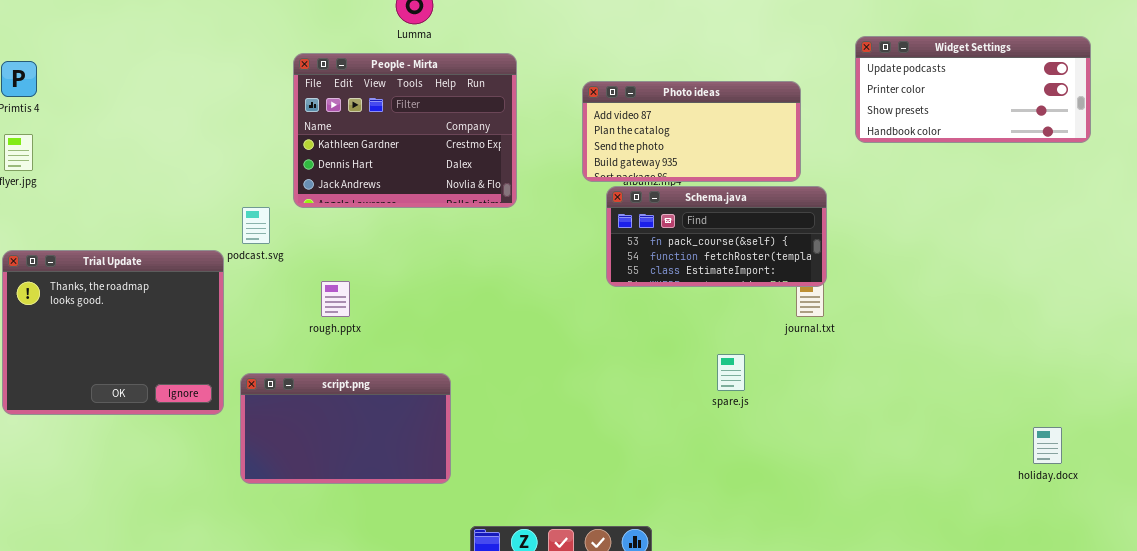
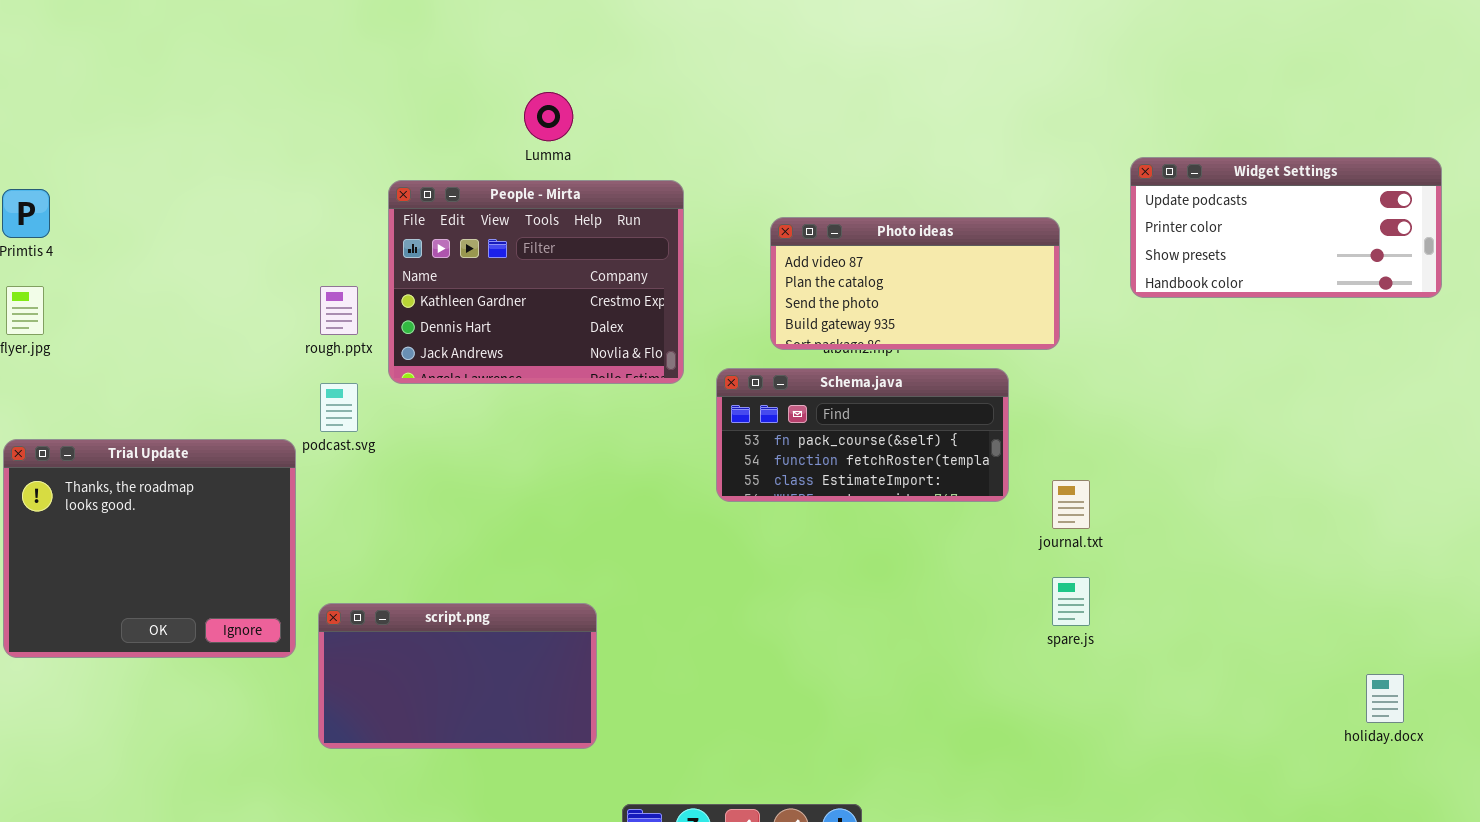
Schema.java: [606,186,827,287] -> [716,368,1009,502], moved
rough.pptx: [321,281,350,317] -> [320,286,358,335], moved
spare.js: [717,354,745,391] -> [1052,577,1090,626], moved

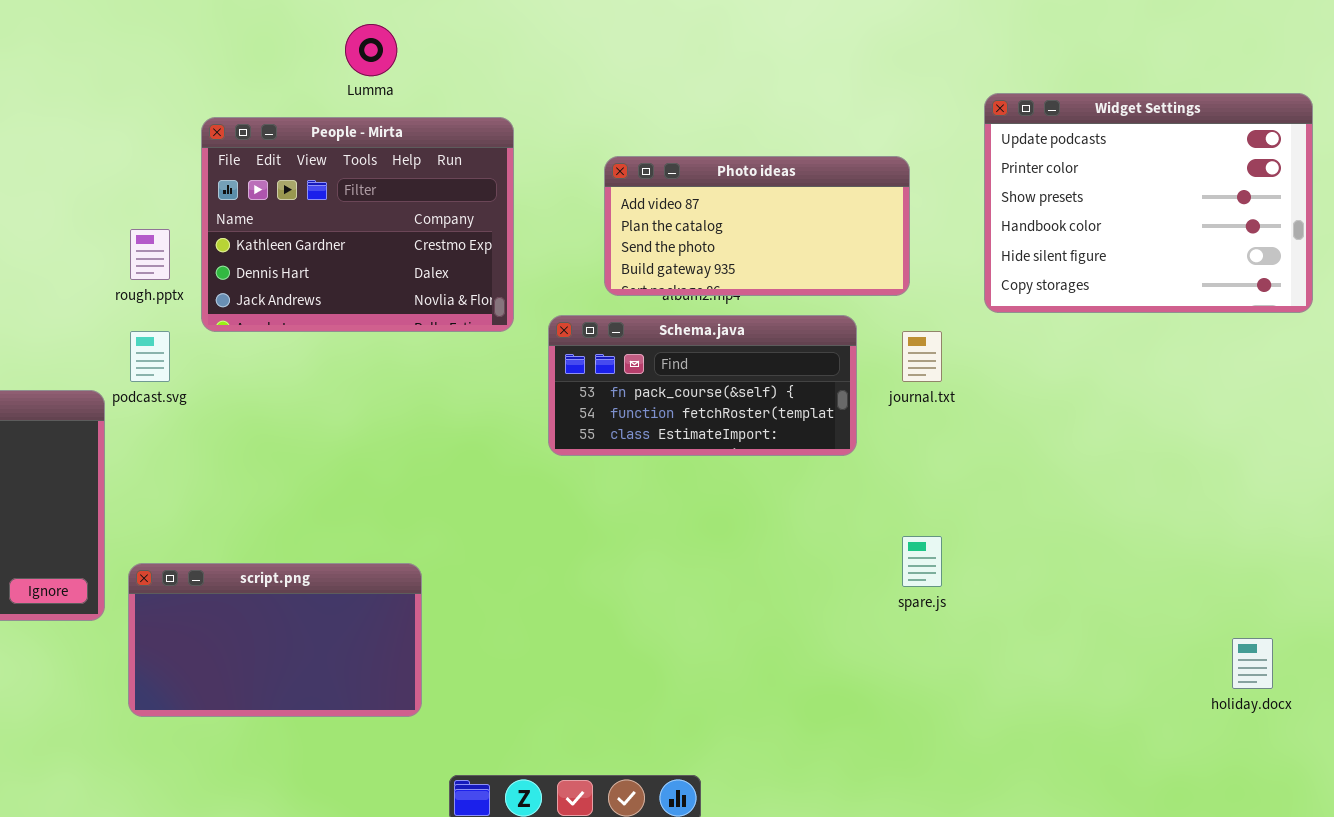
Widget Settings: [1130,157,1442,298] -> [984,93,1313,313], resized
journal.txt: [1052,480,1090,529] -> [902,331,942,382], moved

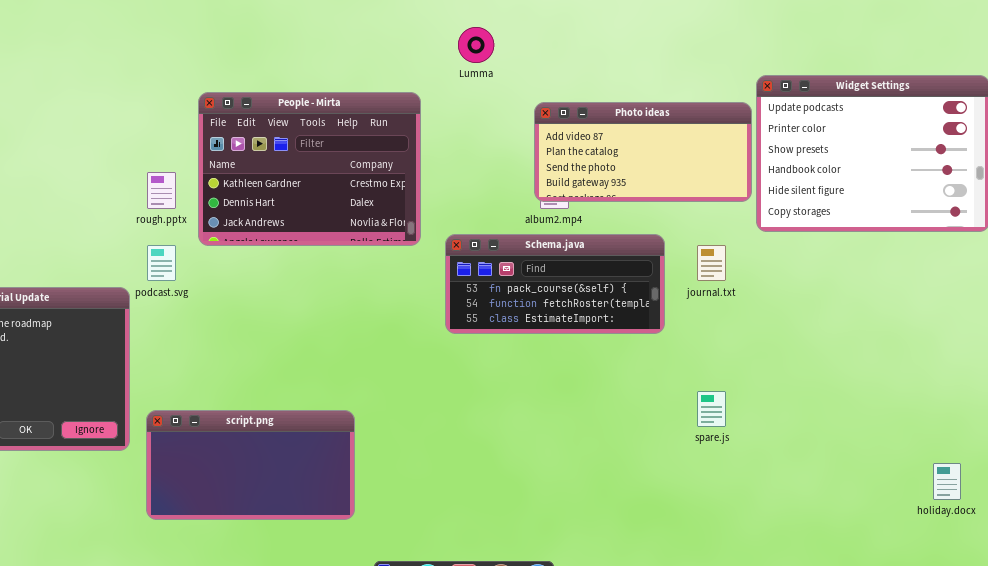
Lumma: [345,24,397,76] -> [458,27,494,63], moved
Photo ideas: [604,156,910,296] -> [534,102,752,202], moved

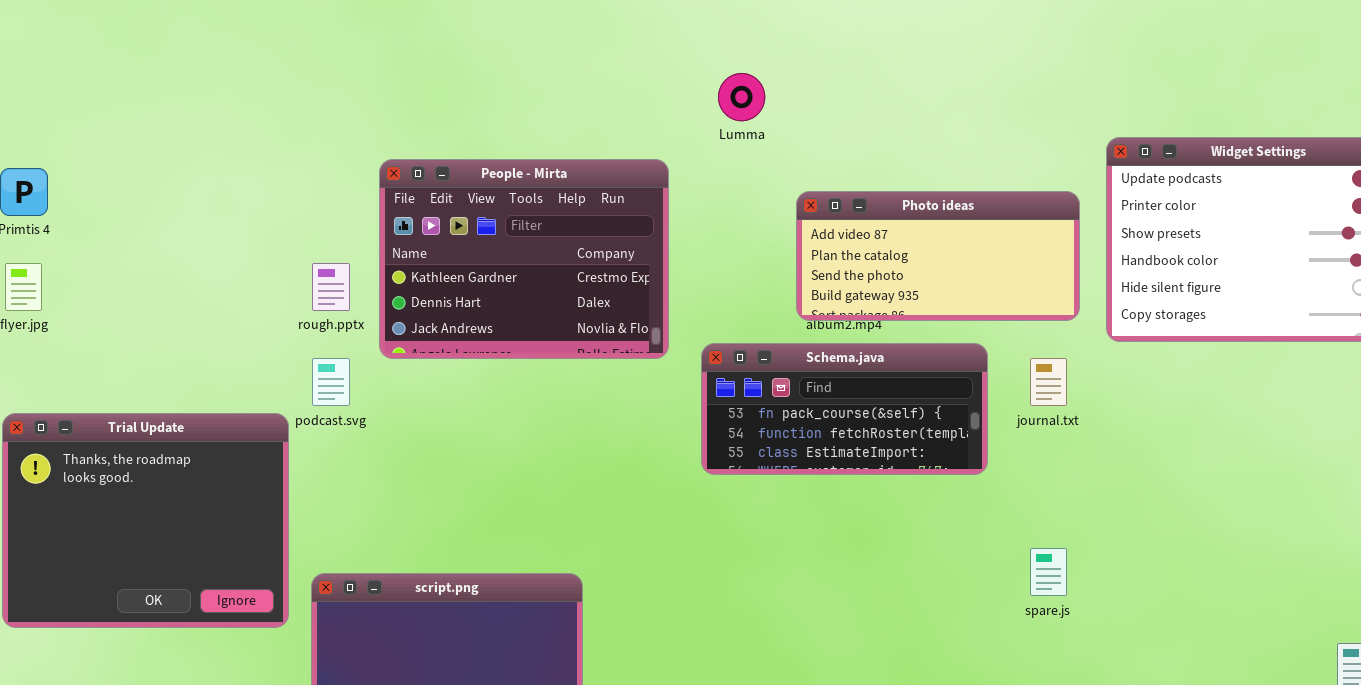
Photo ideas: [534,102,752,202] -> [796,191,1080,321], moved

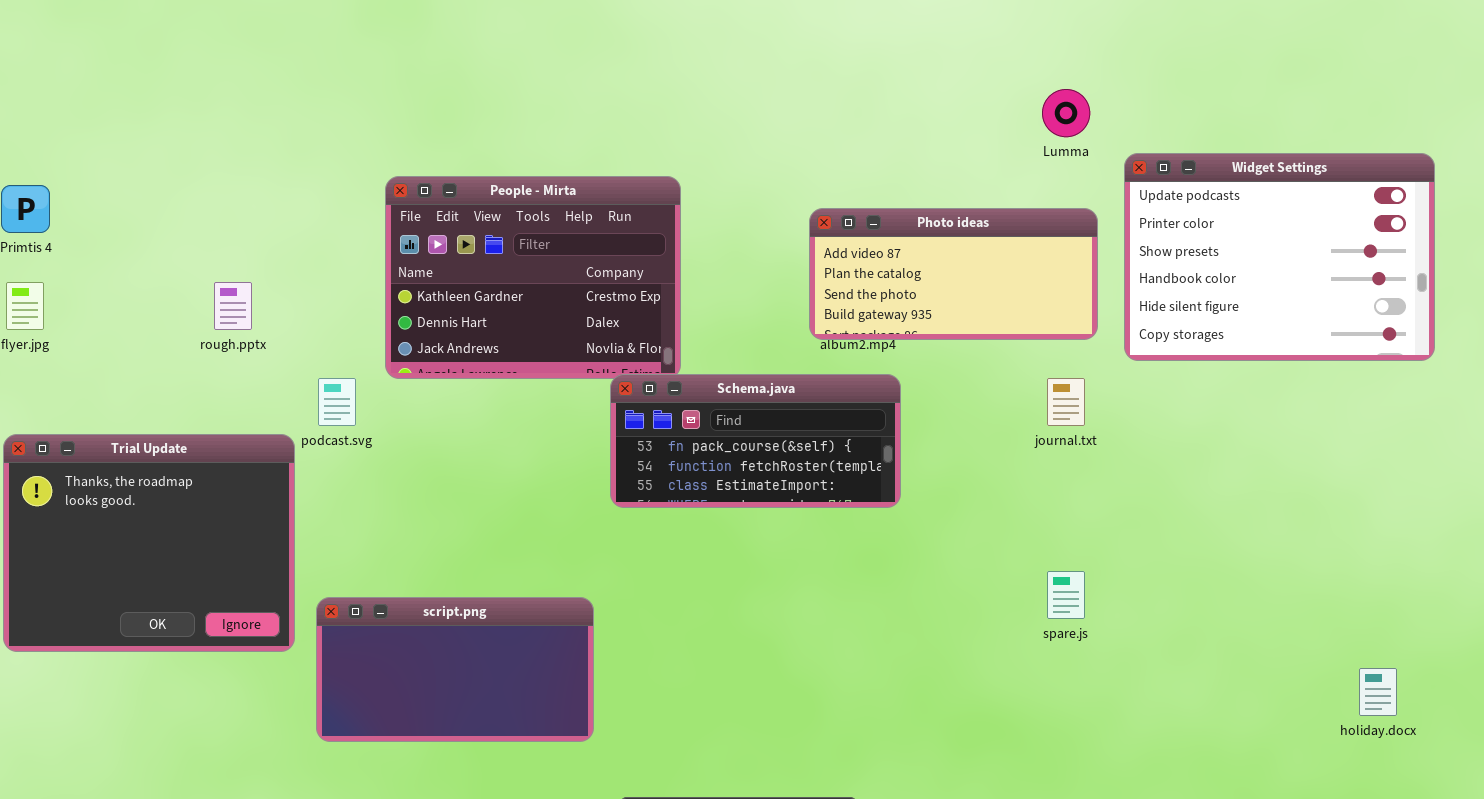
Lumma: [718,73,765,121] -> [1042,89,1090,137], moved
rough.pptx: [312,263,350,311] -> [214,282,252,330], moved
Schema.java: [701,343,988,475] -> [610,374,901,508], moved

